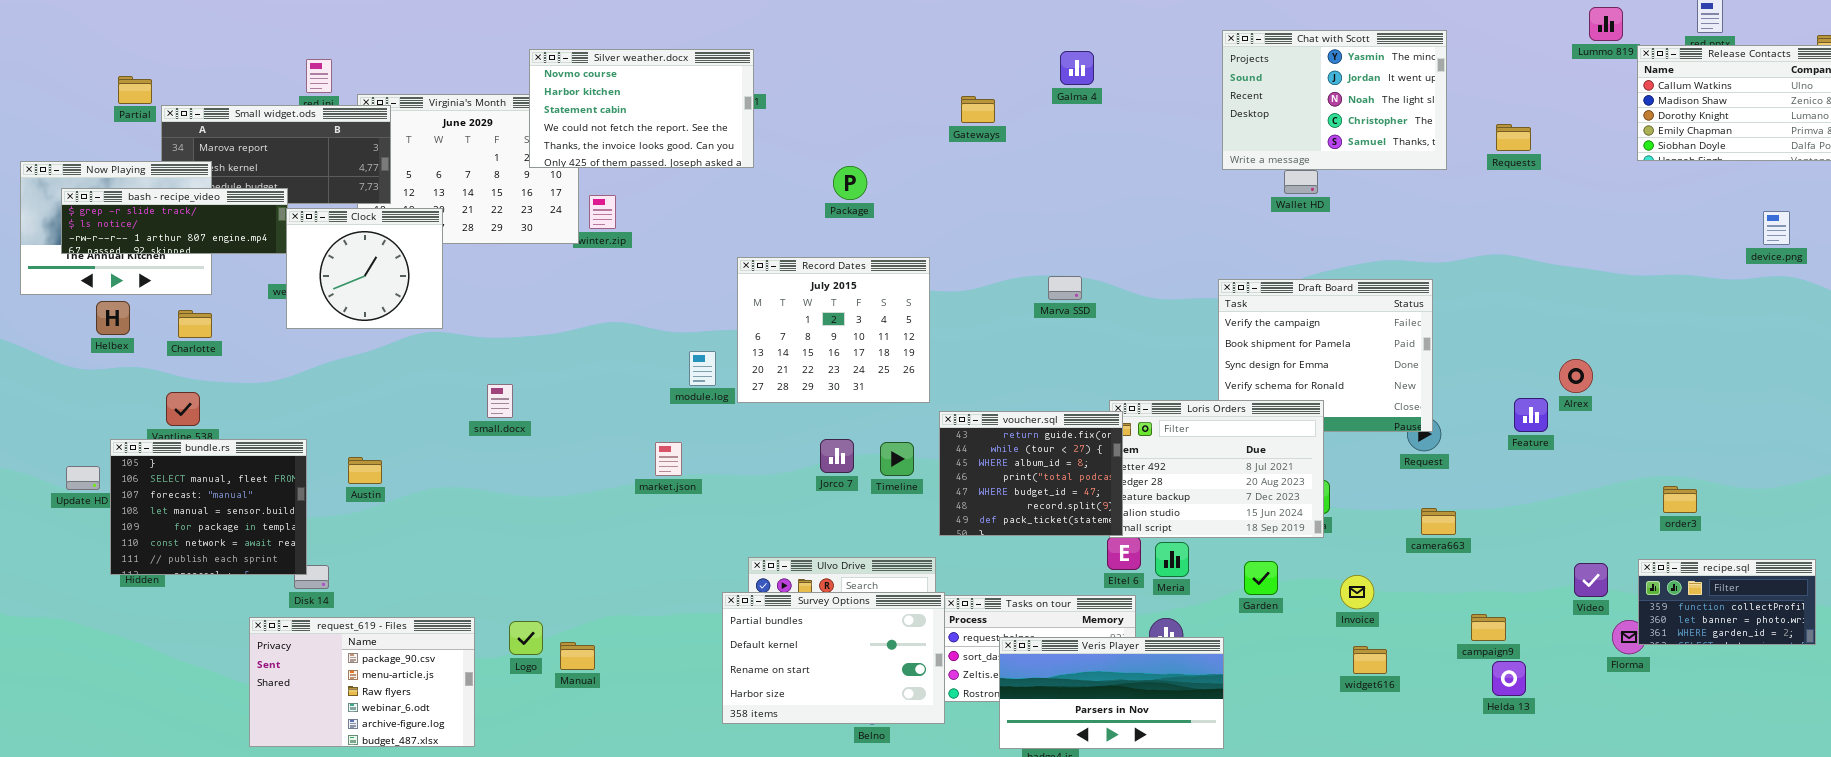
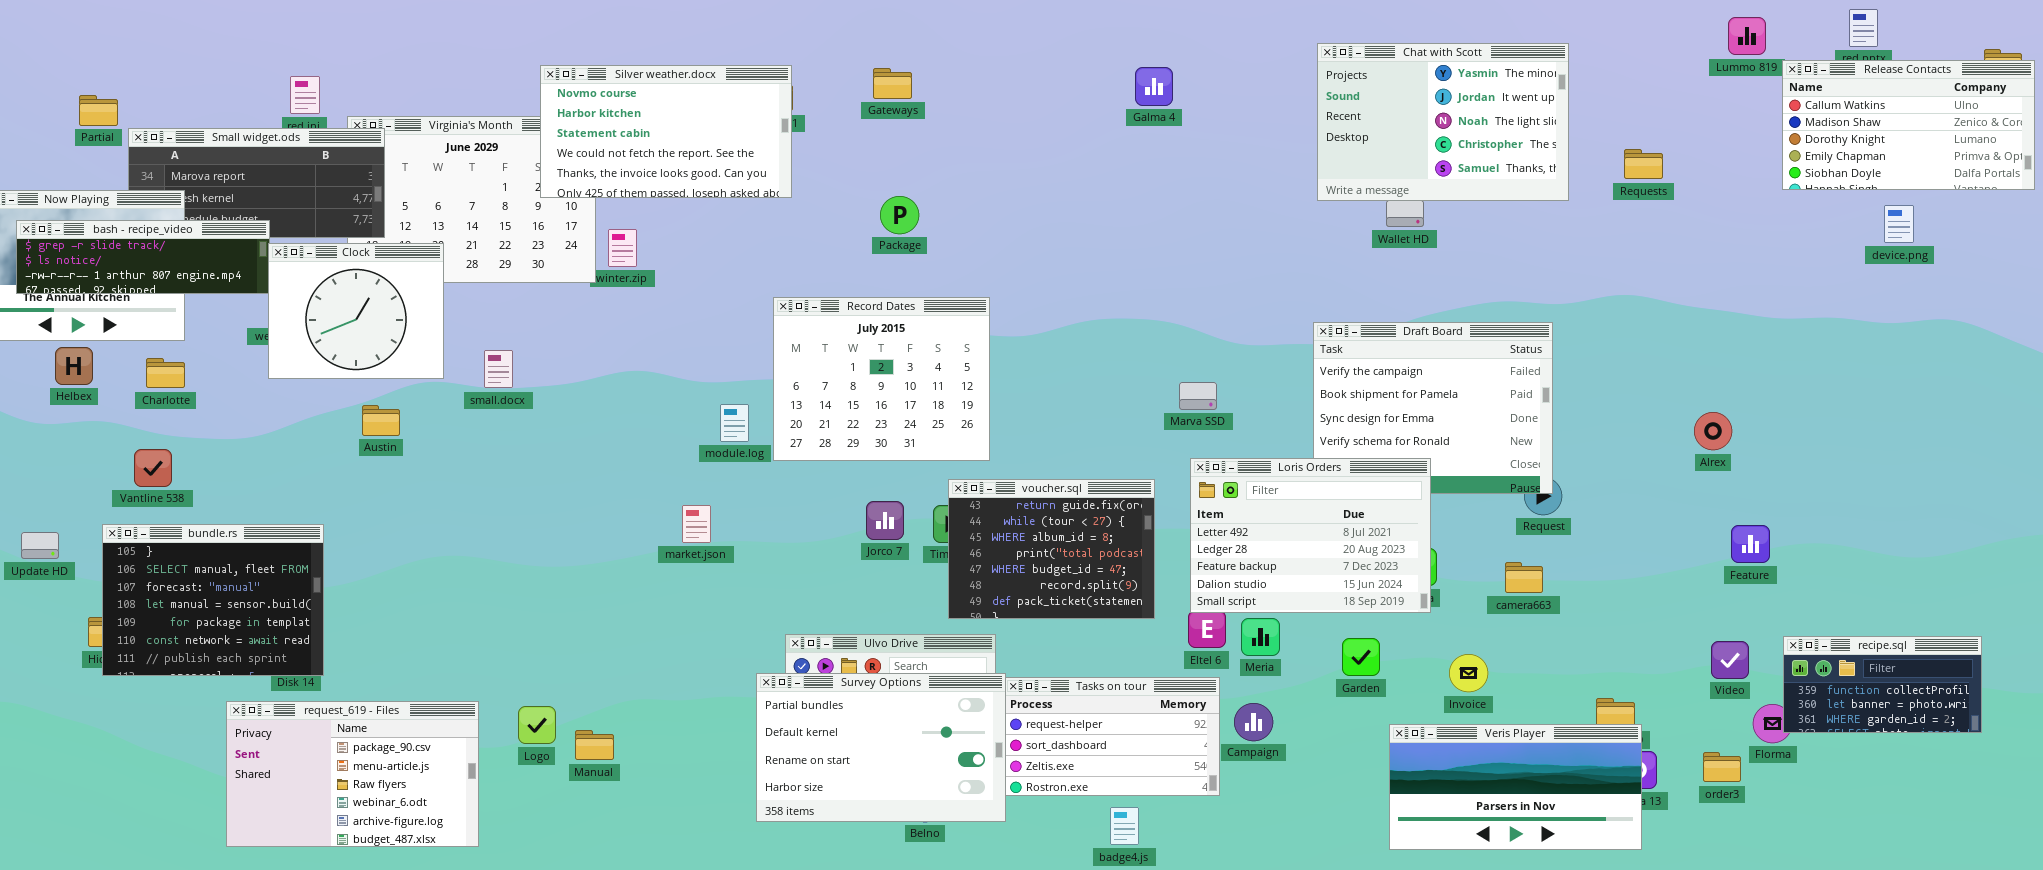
Gateways: [961,96,995,123] -> [873,68,912,99], moved
device.png: [1763,211,1790,245] -> [1884,205,1914,243], moved
Marva SSD: [1048,276,1082,300] -> [1179,382,1217,410], moved
small.docx: [487,384,513,418] -> [484,350,513,388], moved
Feature: [1514,398,1548,432] -> [1731,525,1770,563], moved
voucher.sql: [939,411,1123,536] -> [948,479,1155,619], moved
bundle.rs: [110,439,307,575] -> [102,524,324,676], moved
Austin: [348,457,382,484] -> [362,405,400,436], moved
order3: [1663,486,1697,513] -> [1703,752,1741,782], moved
camera663: [1421,508,1456,535] -> [1505,562,1543,593], moved
Veris Player: [999,637,1224,749] -> [1389,724,1642,850], moved

